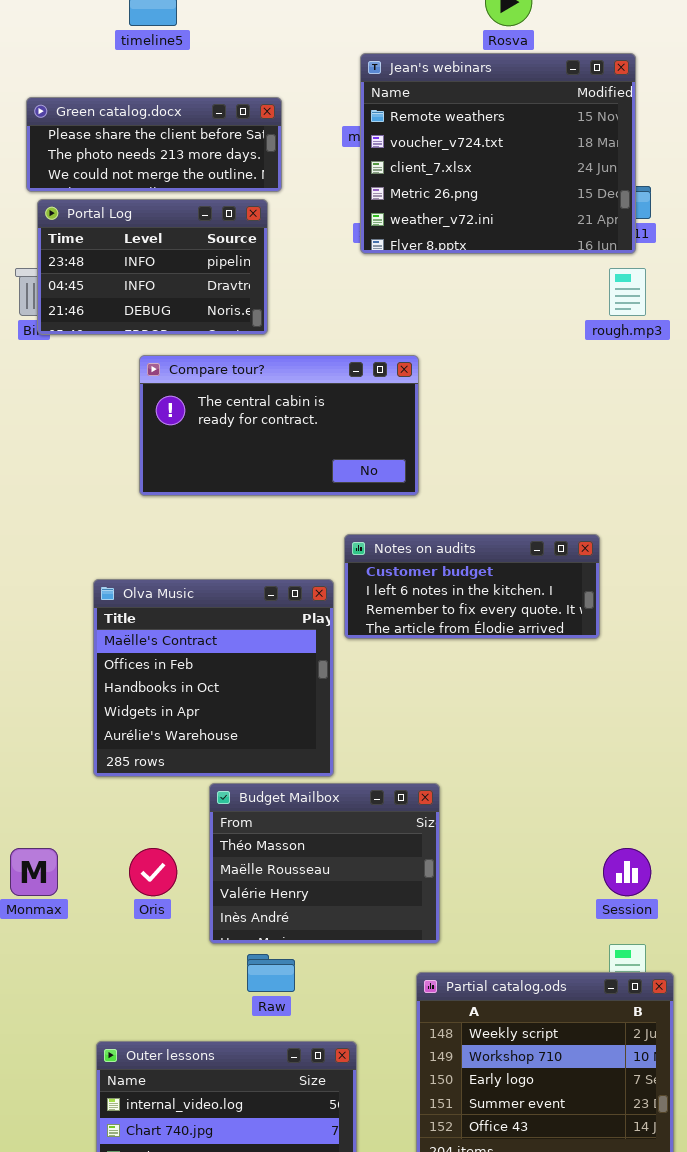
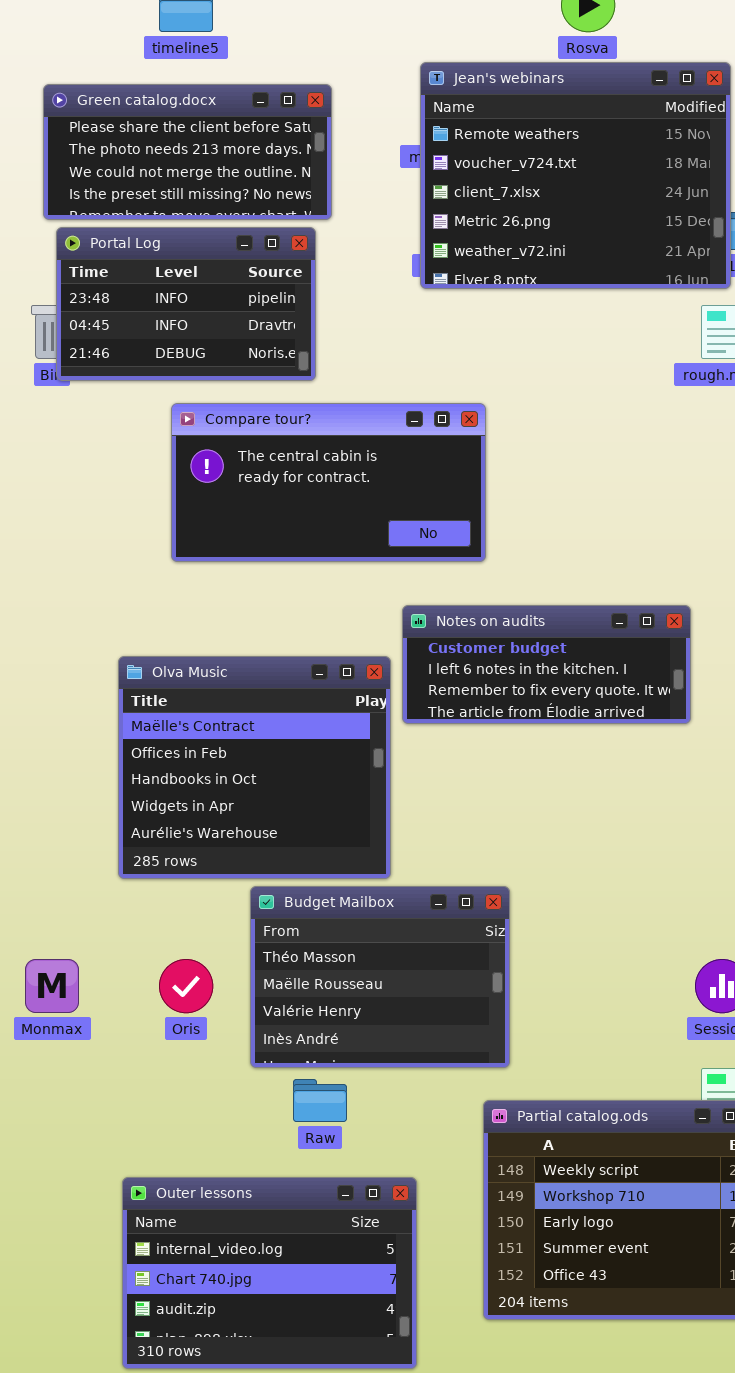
Green catalog.docx: [26,97,282,192] -> [43,84,332,220], resized

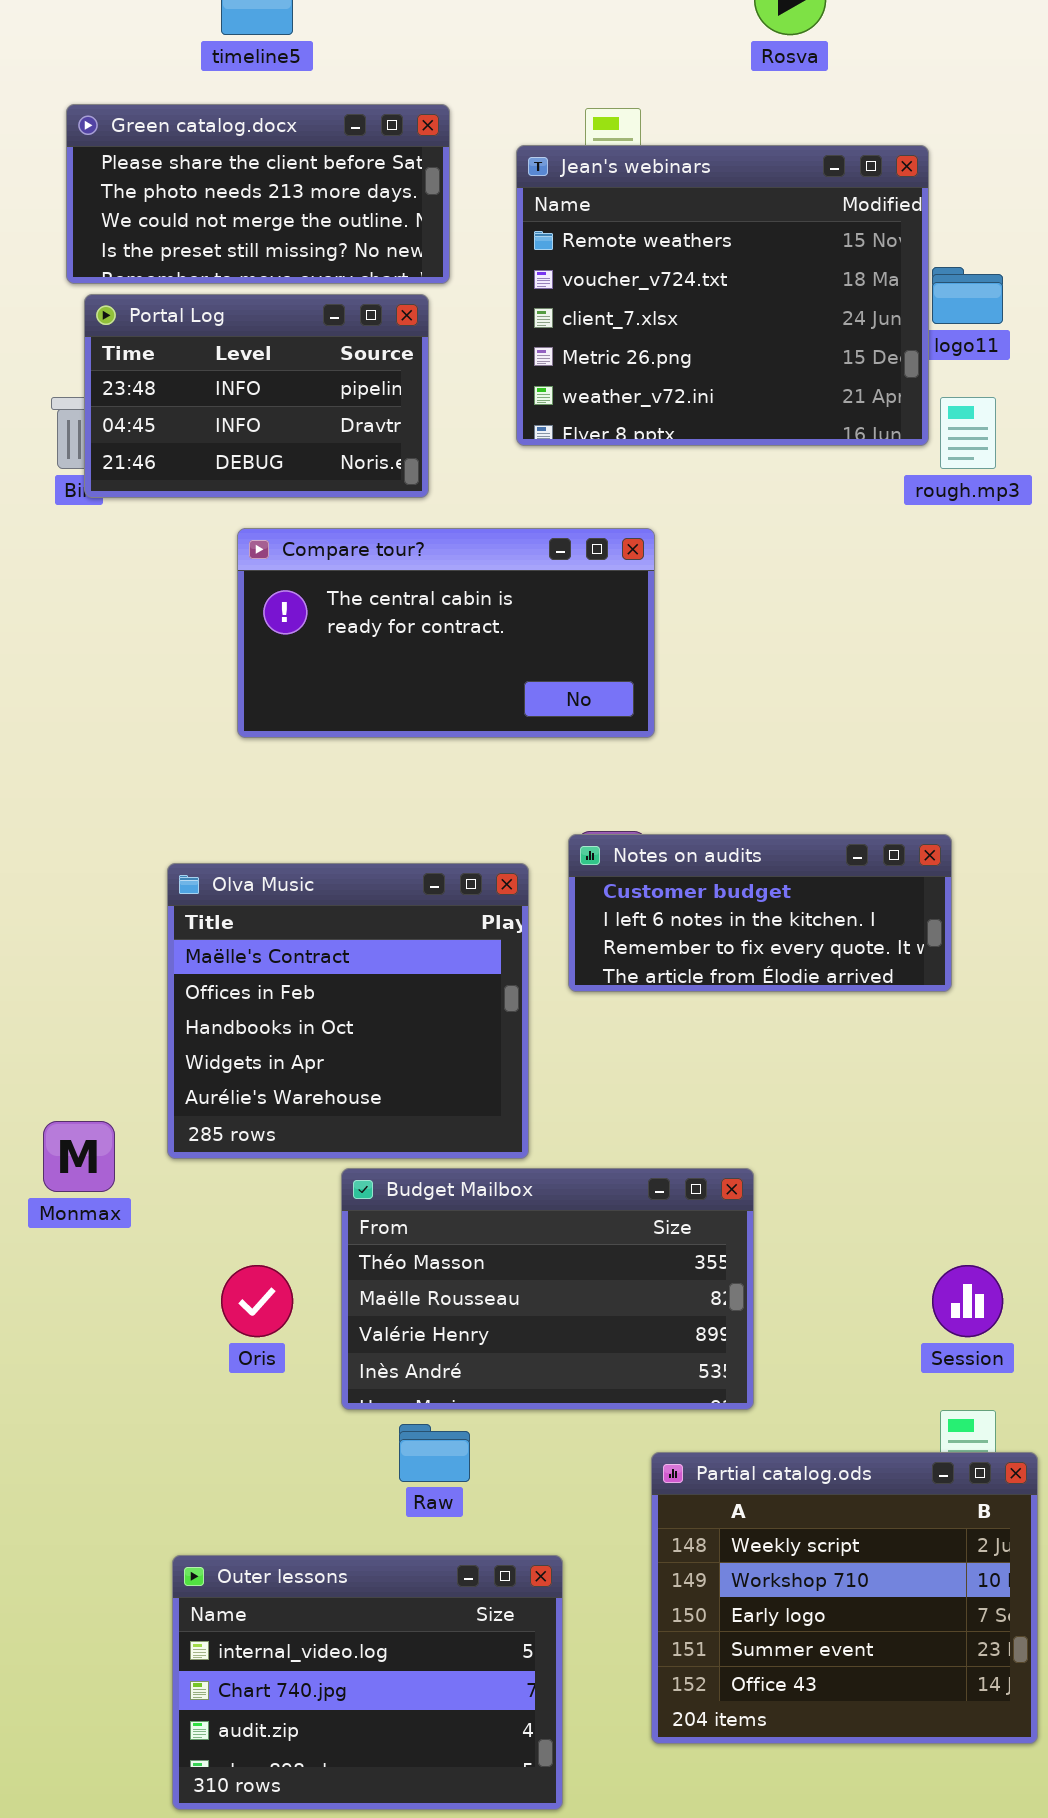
Jean's webinars: [420,62,731,289] -> [516,145,929,446], moved
Notes on audits: [402,605,691,724] -> [568,834,952,992], moved
Budget Mailbox: [250,886,510,1068] -> [341,1168,754,1410], resized
Monmax: [25,959,79,1013] -> [43,1121,115,1192], moved

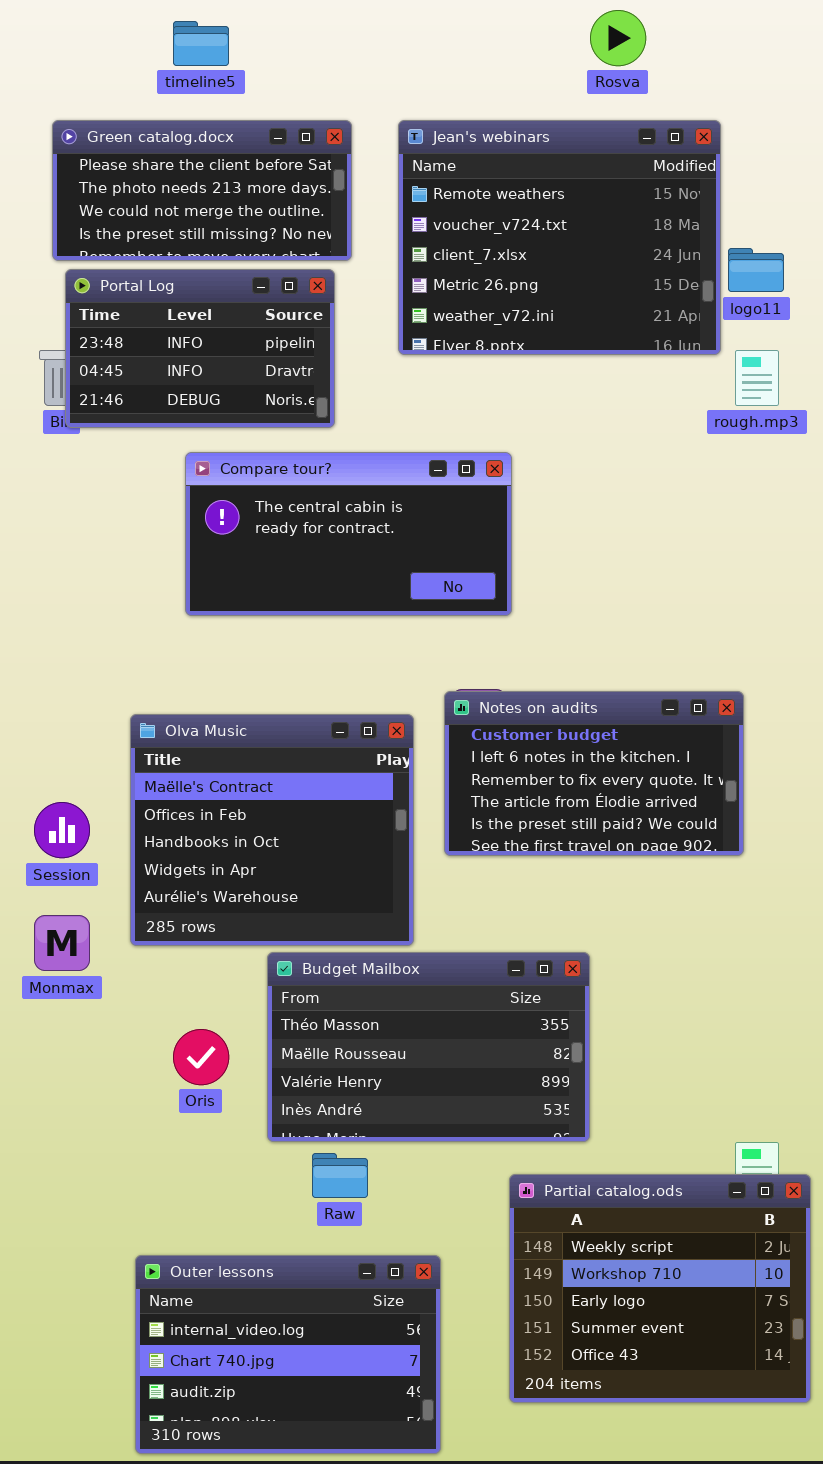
Jean's webinars: [516,145,929,446] -> [398,120,721,355], moved
Notes on audits: [568,834,952,992] -> [444,691,744,856], resized
Session: [932,1265,1003,1337] -> [34,802,90,858], moved

